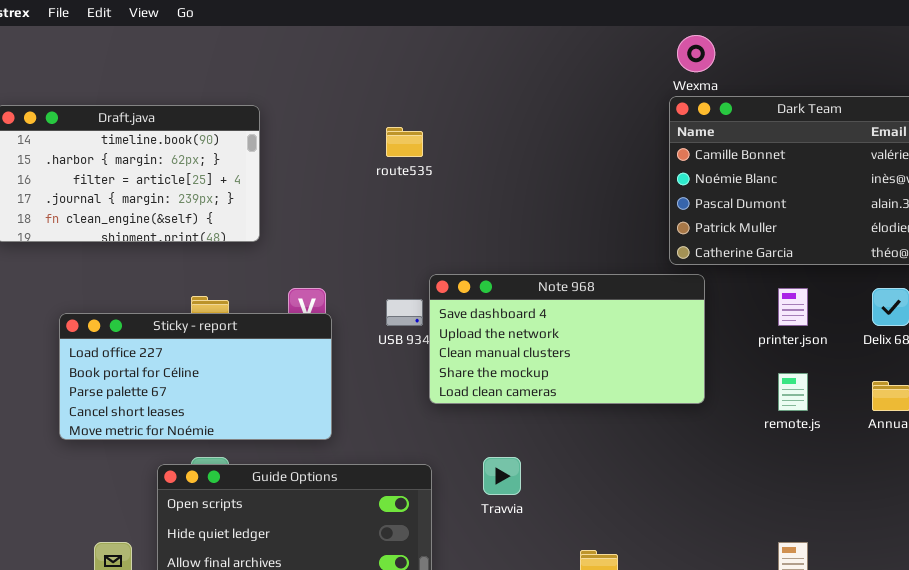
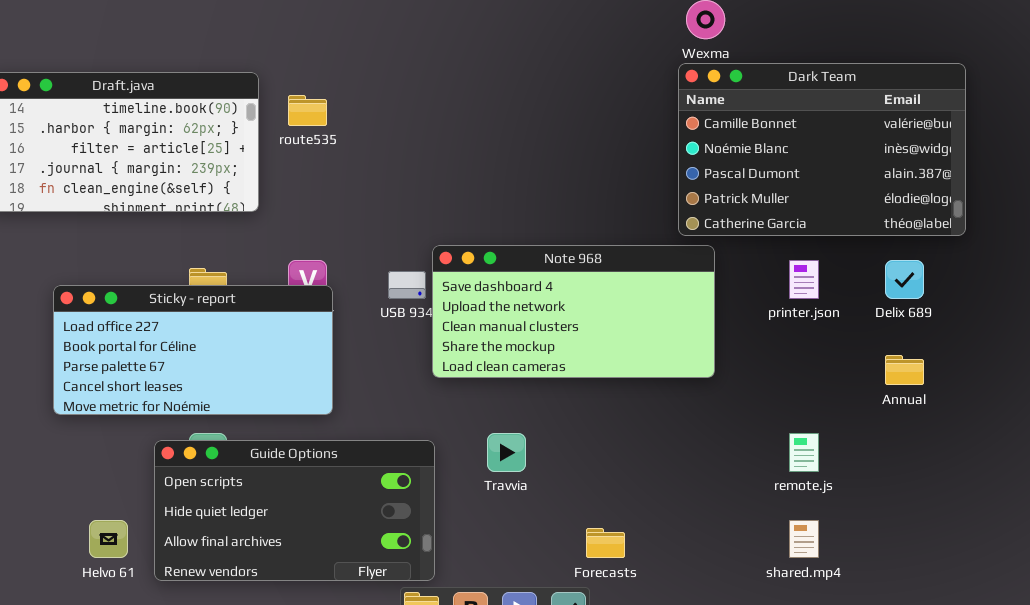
route535: [386,127,423,157] -> [288,95,327,126], moved
remote.js: [778,373,808,411] -> [789,433,819,472], moved

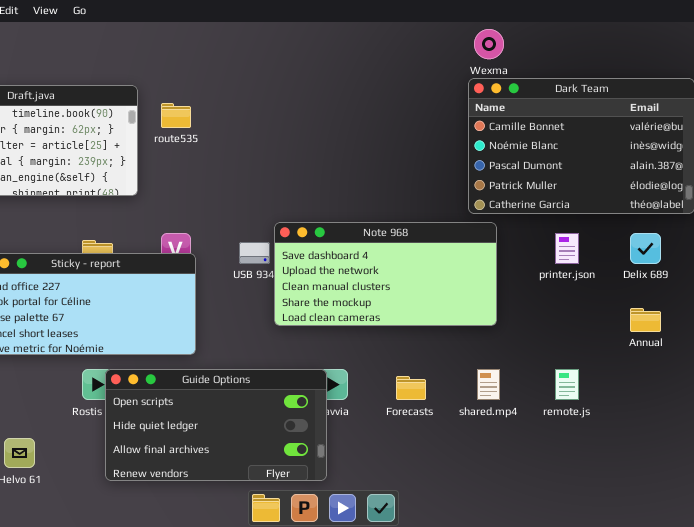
Guide Options: [154,440,435,581] -> [105,369,327,481], moved
shared.mp4: [789,520,819,558] -> [477,369,500,400], moved
Forecasts: [586,528,625,558] -> [396,376,426,400], moved

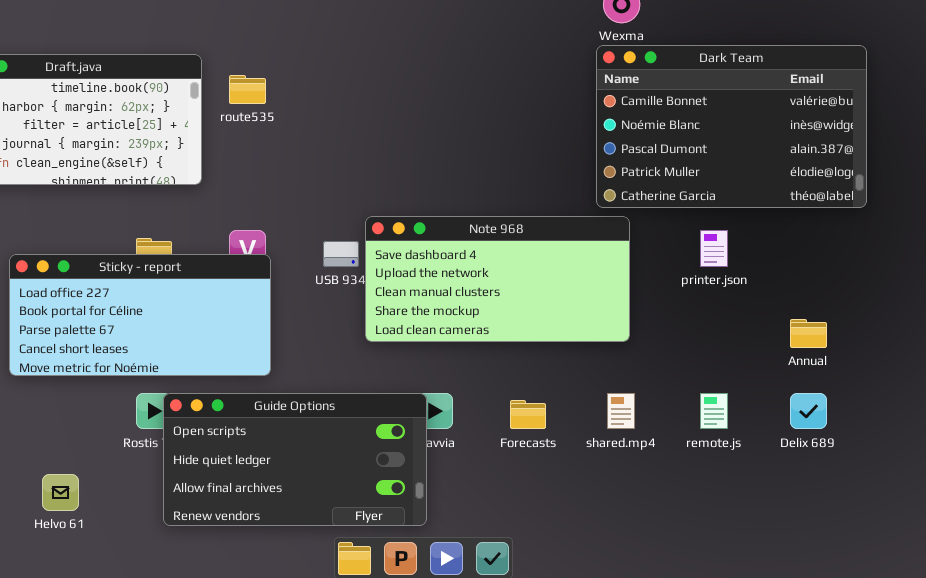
Delix 689: [630,233,661,264] -> [790,393,827,429], moved

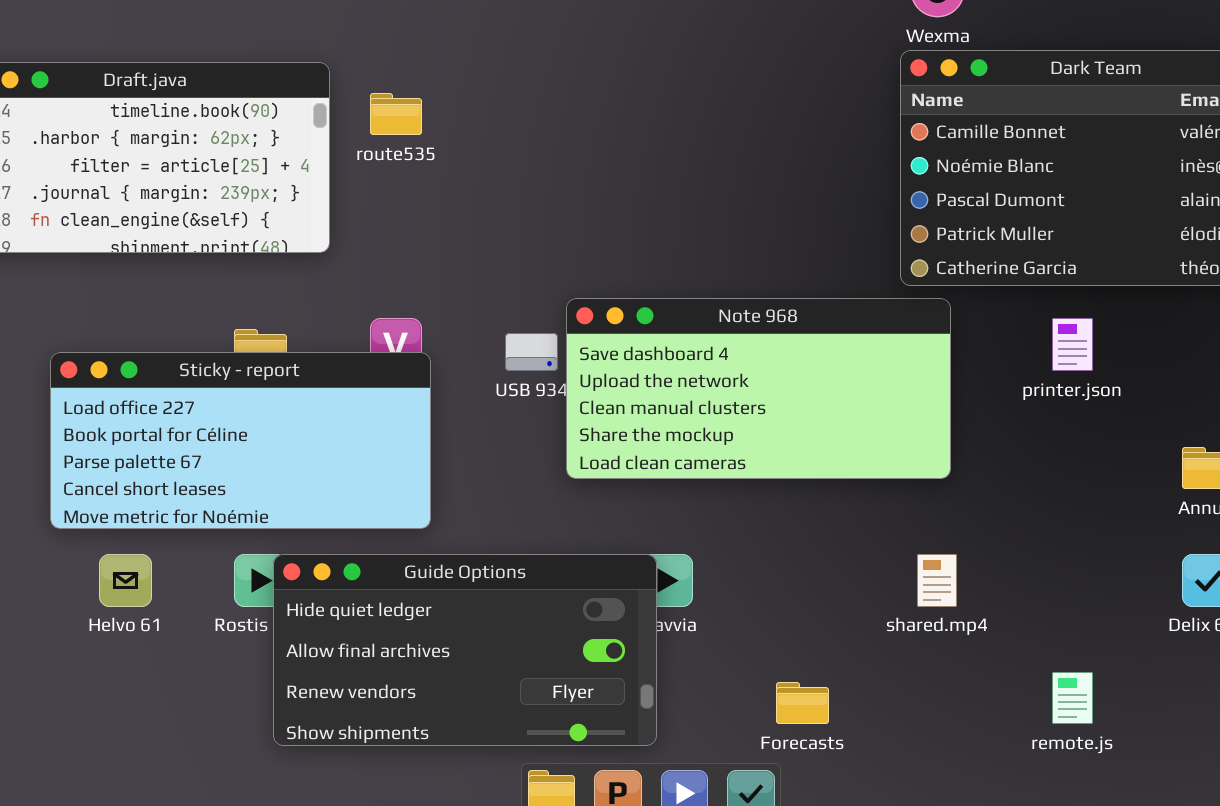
Guide Options: [163,393,427,526] -> [273,554,657,746], scrolled down 1 row
remote.js: [700,393,728,429] -> [1052,672,1093,724], moved
Forecasts: [510,400,546,429] -> [776,682,829,724], moved
Helvo 61: [42,474,79,511] -> [99,554,152,607], moved

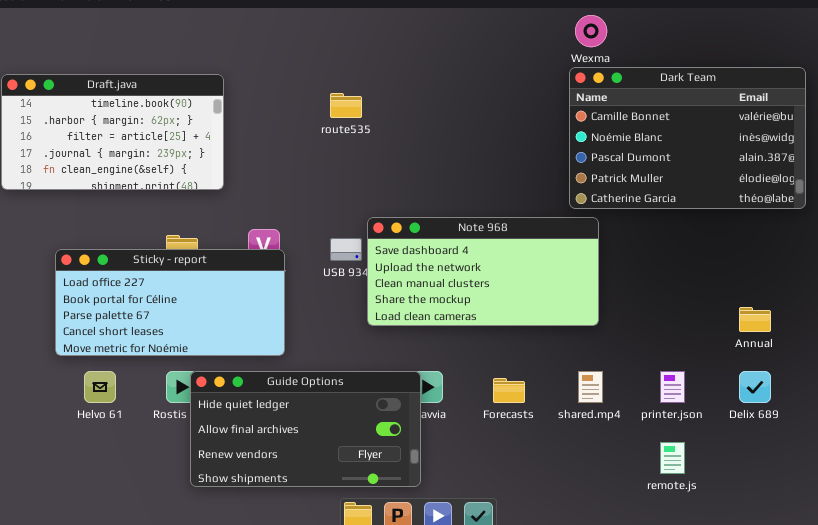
route535: [370,93,422,135] -> [330,93,362,118], moved
printer.json: [1052,318,1093,371] -> [660,371,685,403], moved
Forecasts: [776,682,829,724] -> [493,378,525,403], moved

